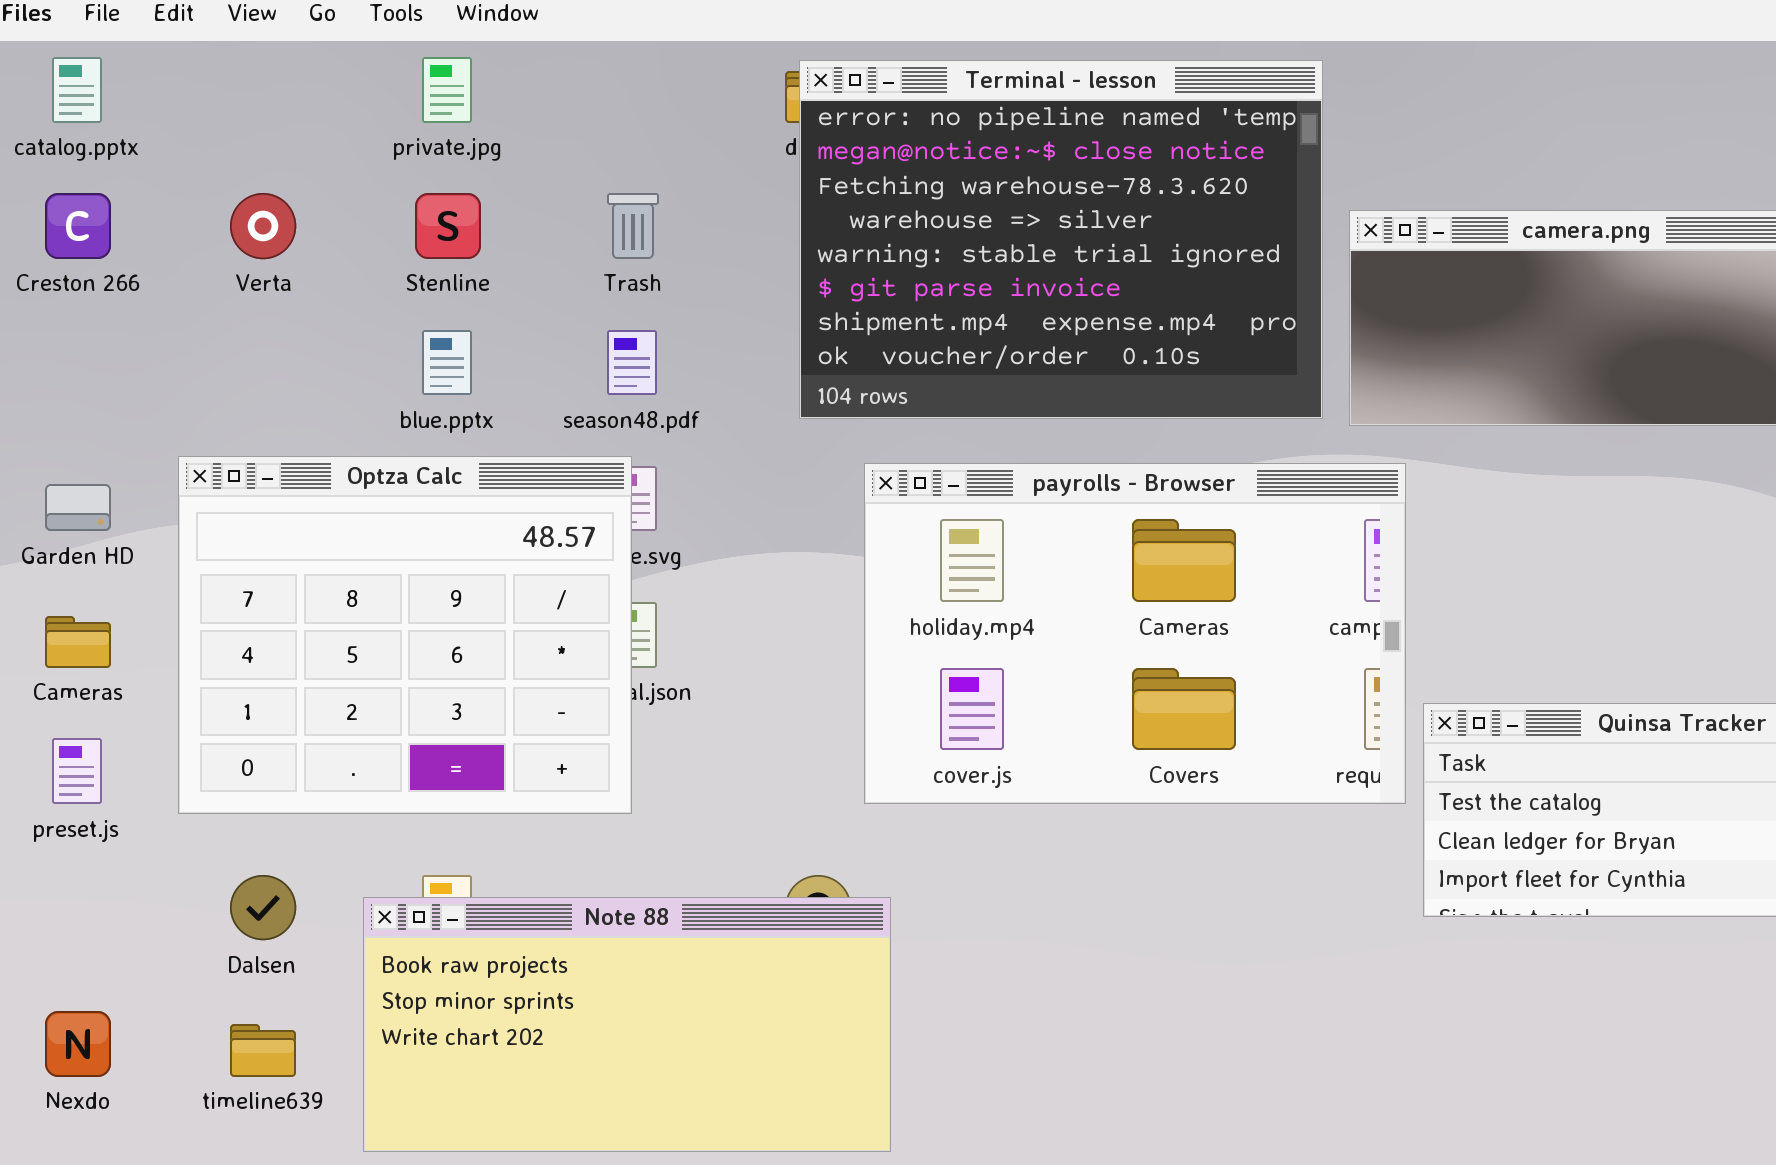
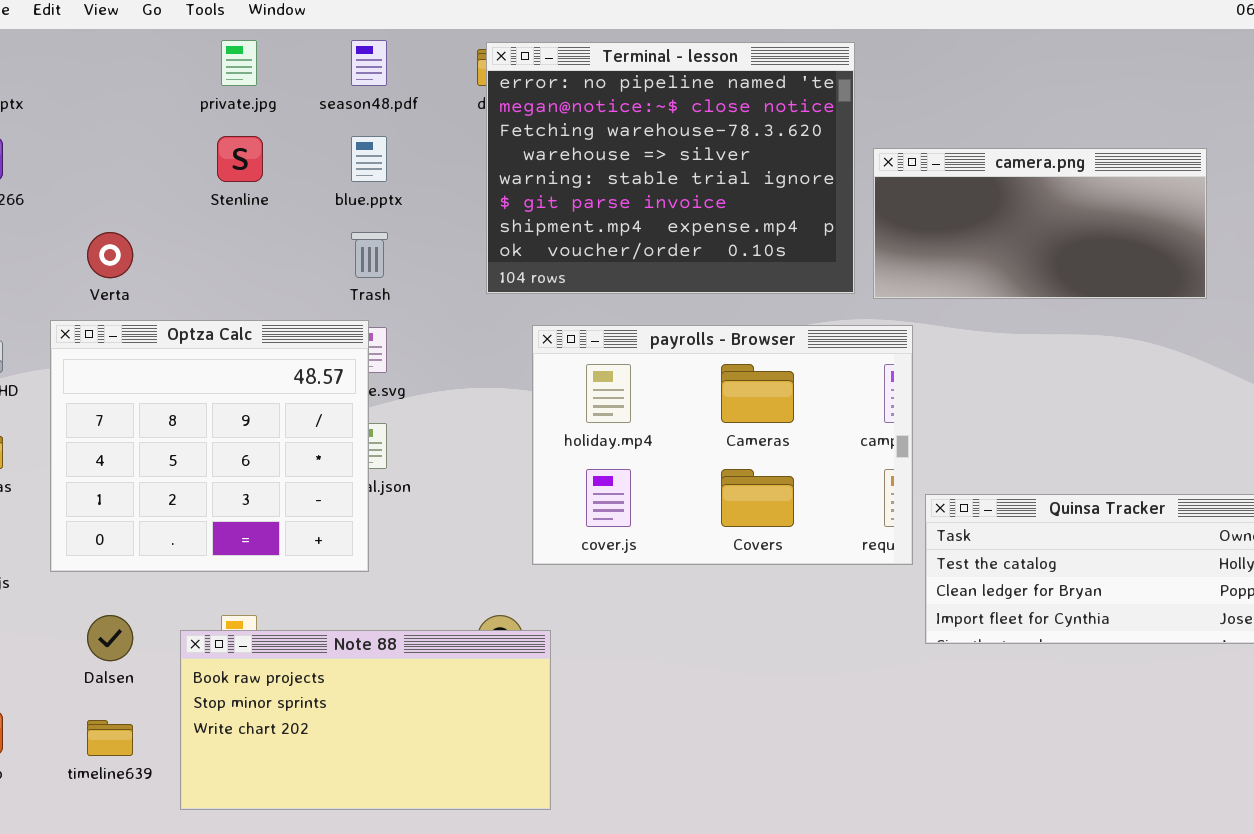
Verta: [230,193,296,259] -> [87,232,133,278], moved
Trash: [607,193,659,259] -> [351,232,388,278], moved
blue.pptx: [422,330,472,395] -> [351,136,387,182], moved
season48.pdf: [607,330,657,395] -> [351,40,387,86], moved

